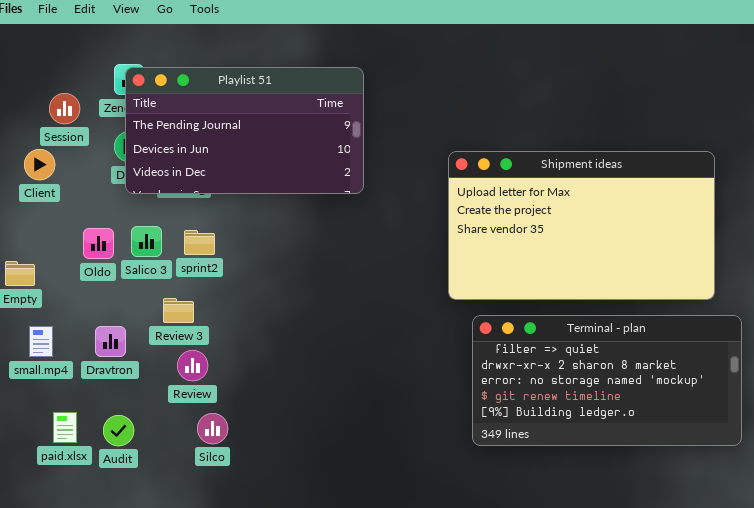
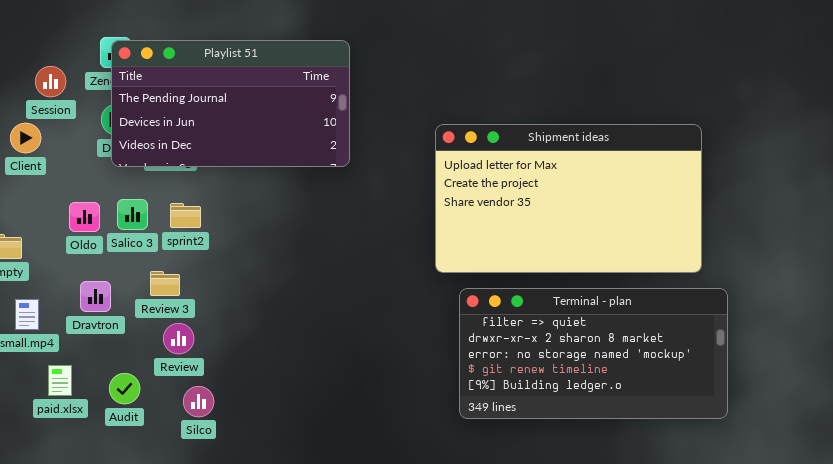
Dravtron: [95,326,126,357] -> [80,281,111,312], moved
paid.xlsx: [53,412,77,443] -> [48,365,72,396], moved
Audit: [103,415,134,446] -> [109,373,140,404], moved

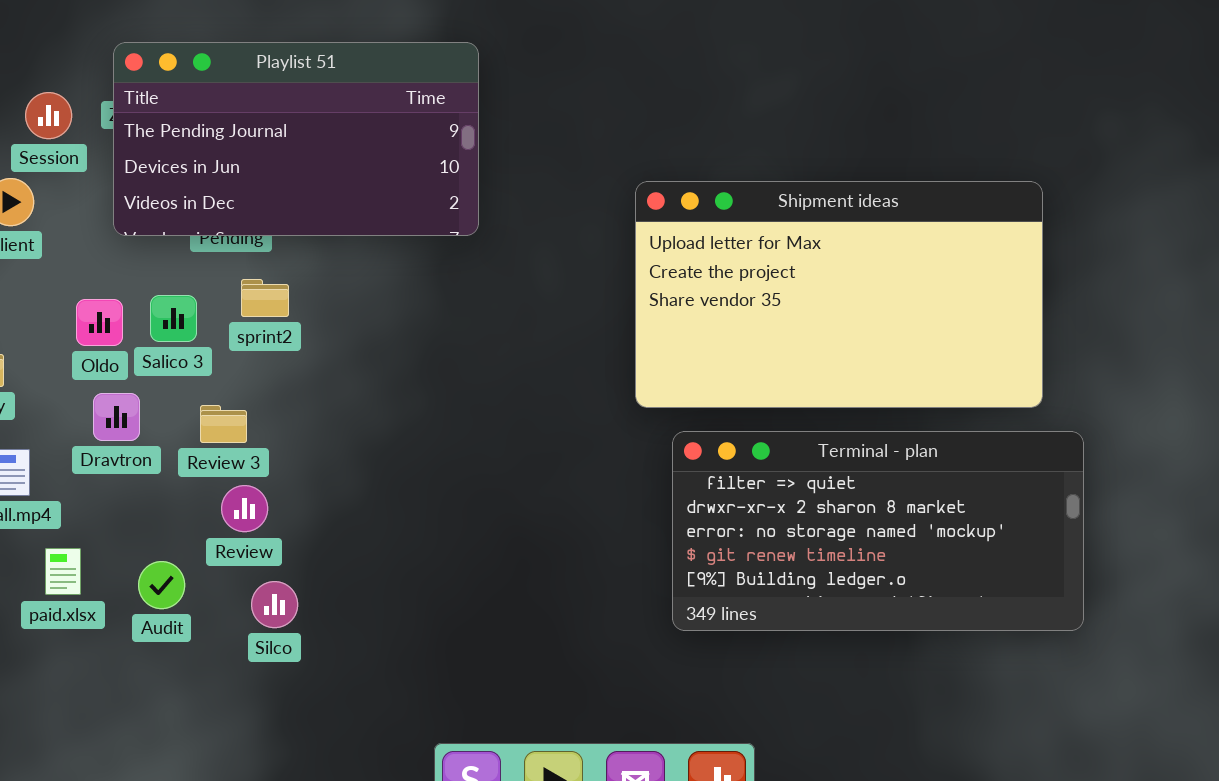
Playlist 51: [111,40,350,167] -> [113,42,479,236], moved
sprint2: [170,203,201,228] -> [241,279,289,317], moved
Dravtron: [80,281,111,312] -> [93,393,140,441], moved

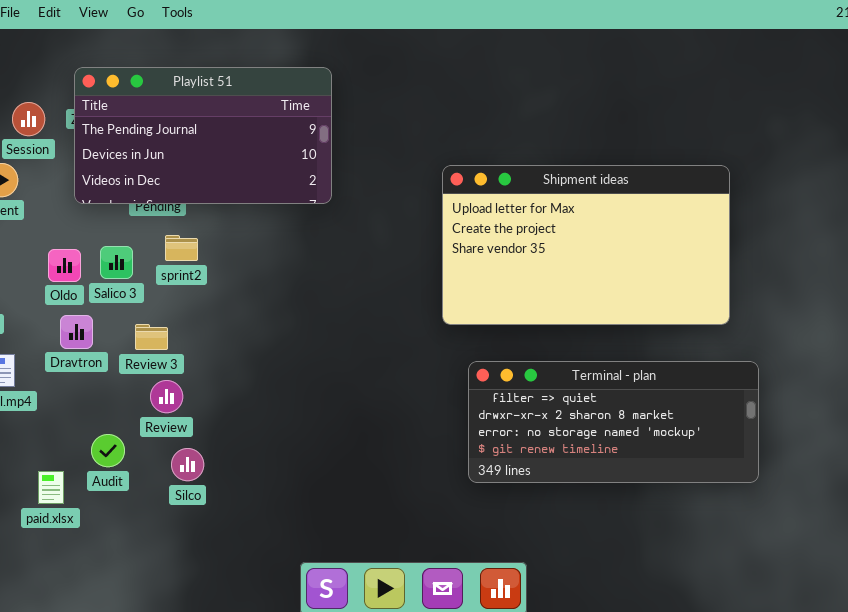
Terminal - plan: [672,431,1084,631] -> [468,361,759,483], resized
paid.xlsx: [45,548,81,595] -> [38,471,64,504], moved

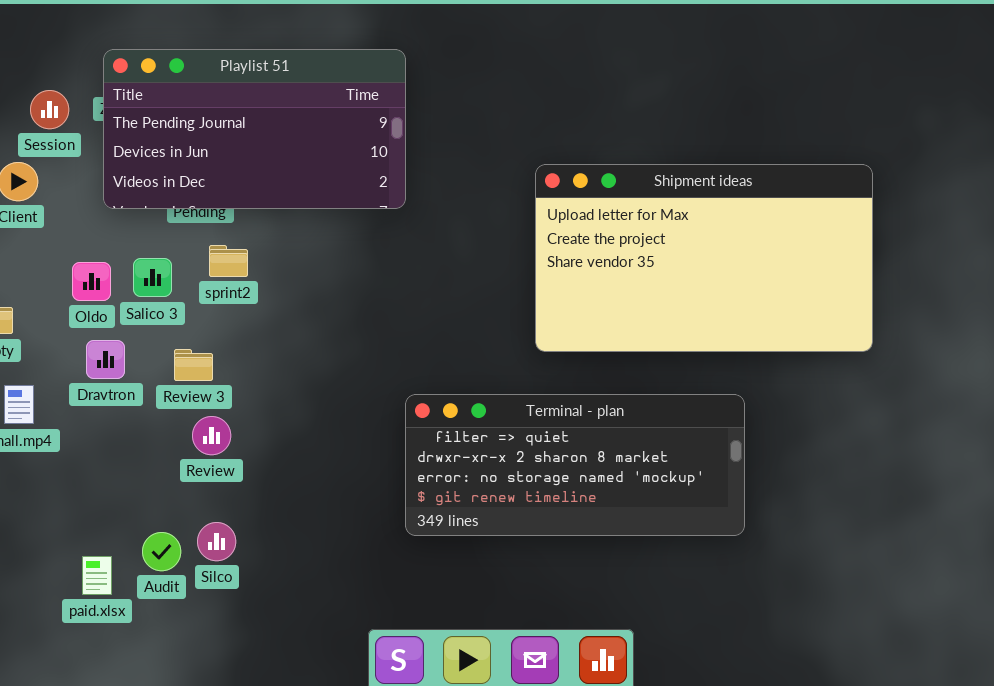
Terminal - plan: [468,361,759,483] -> [405,394,745,536], moved
Audit: [91,434,125,467] -> [142,532,181,571], moved
Silco: [171,448,204,481] -> [197,522,236,561], moved
paid.xlsx: [38,471,64,504] -> [82,556,112,595], moved

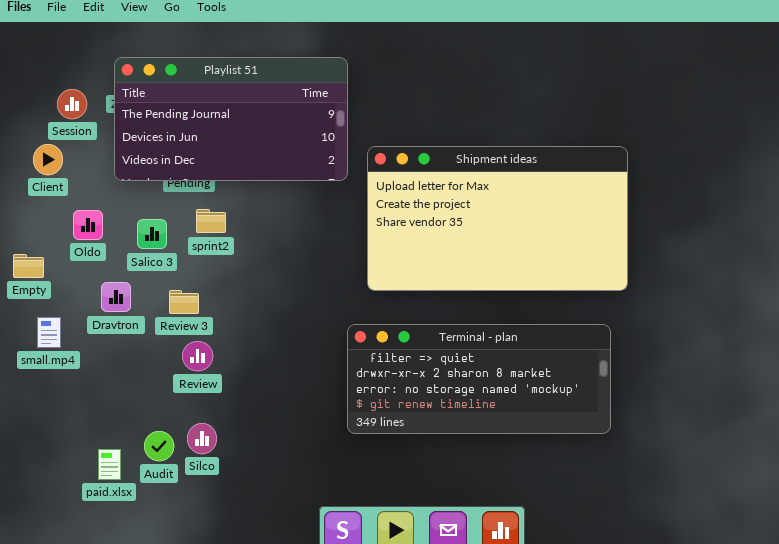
Shipment ideas: [535,164,873,352] -> [367,146,628,291], moved
Oldo: [72,262,111,301] -> [73,210,103,240], moved

